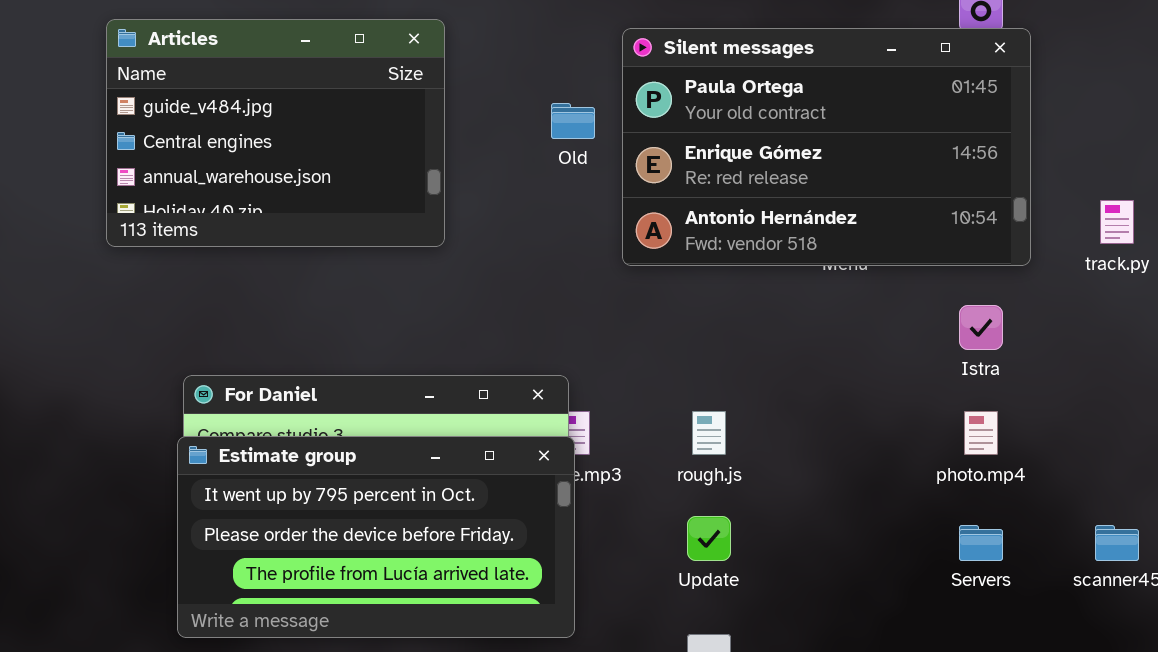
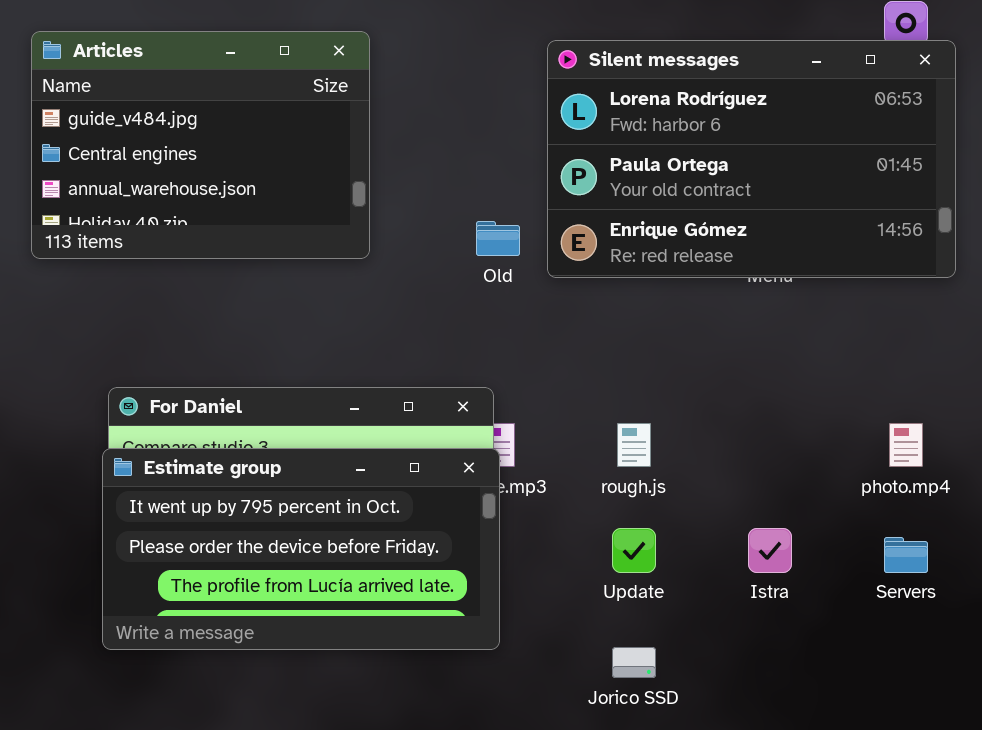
Silent messages: [622,28,1031,266] -> [547,40,956,278], scrolled up 1 row
Old: [551,103,595,139] -> [476,221,520,256], moved
Istra: [959,305,1003,350] -> [748,528,792,573], moved

